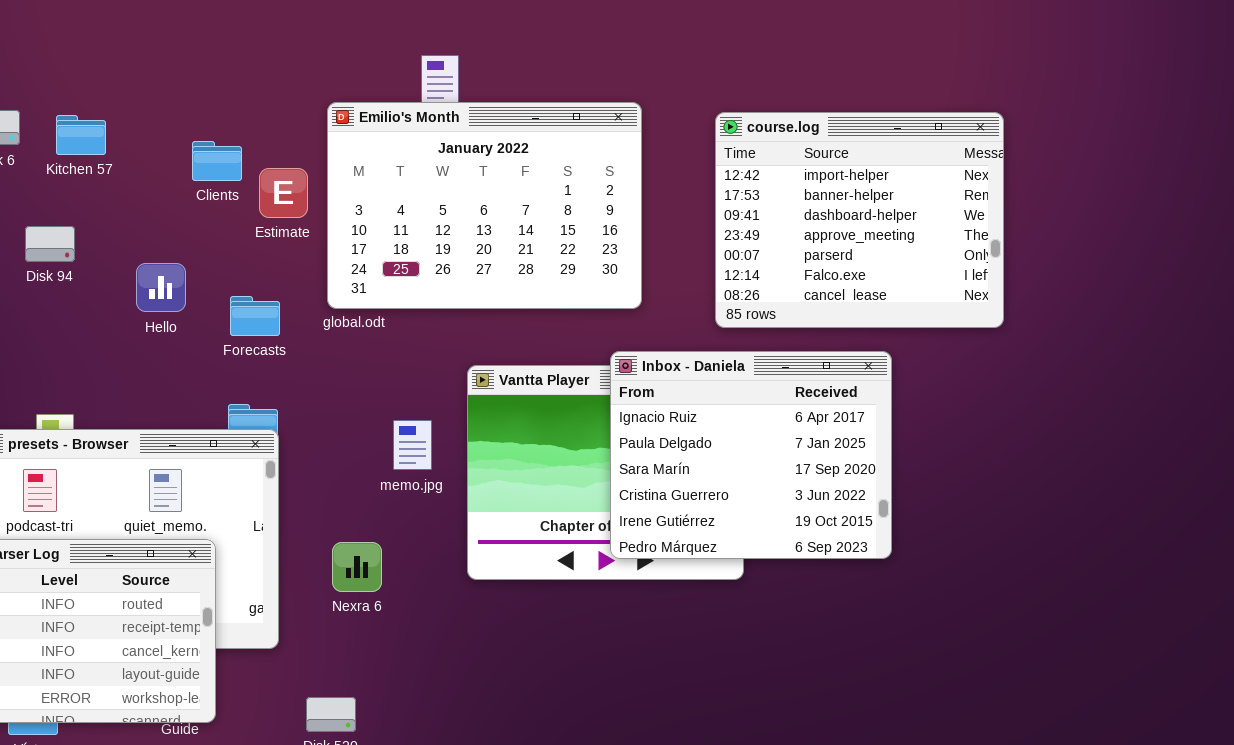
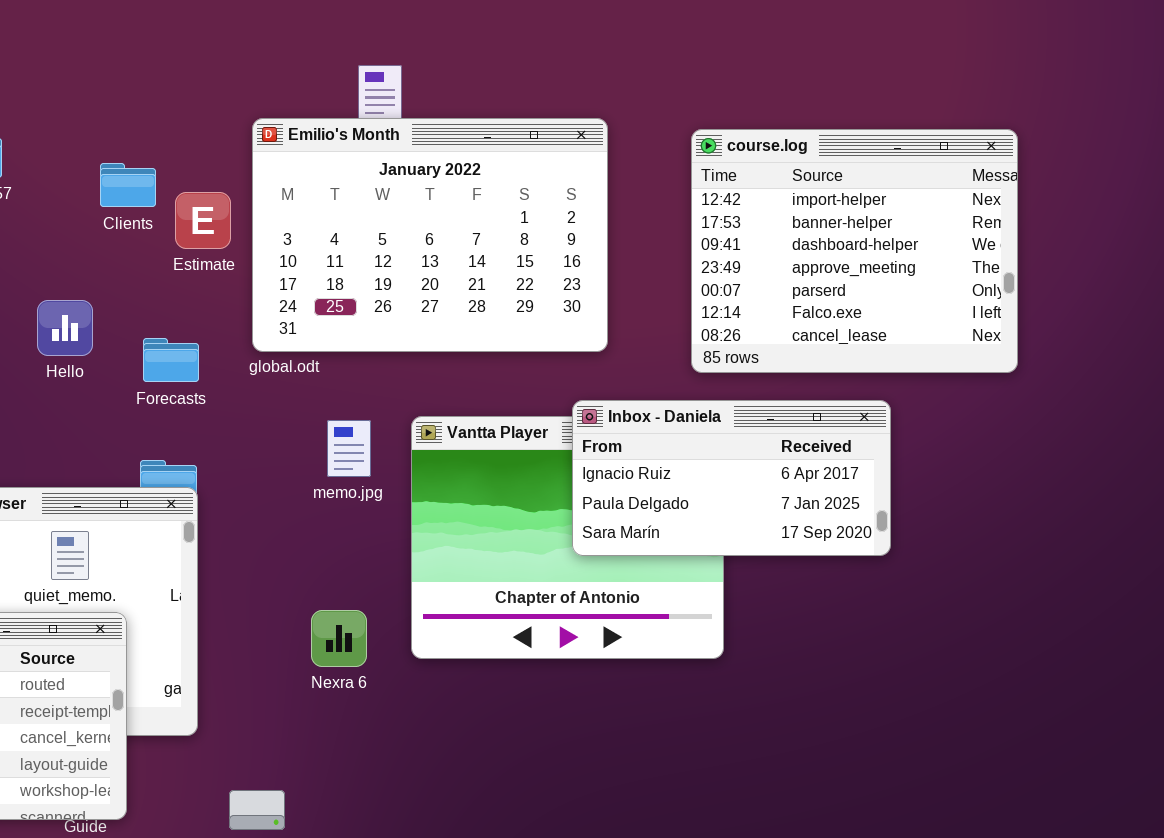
Inbox - Daniela: [610,351,892,559] -> [572,400,891,556], resized
memo.jpg: [393,420,432,470] -> [327,420,371,477], moved
Nexra 6: [332,542,382,592] -> [311,610,367,667], moved

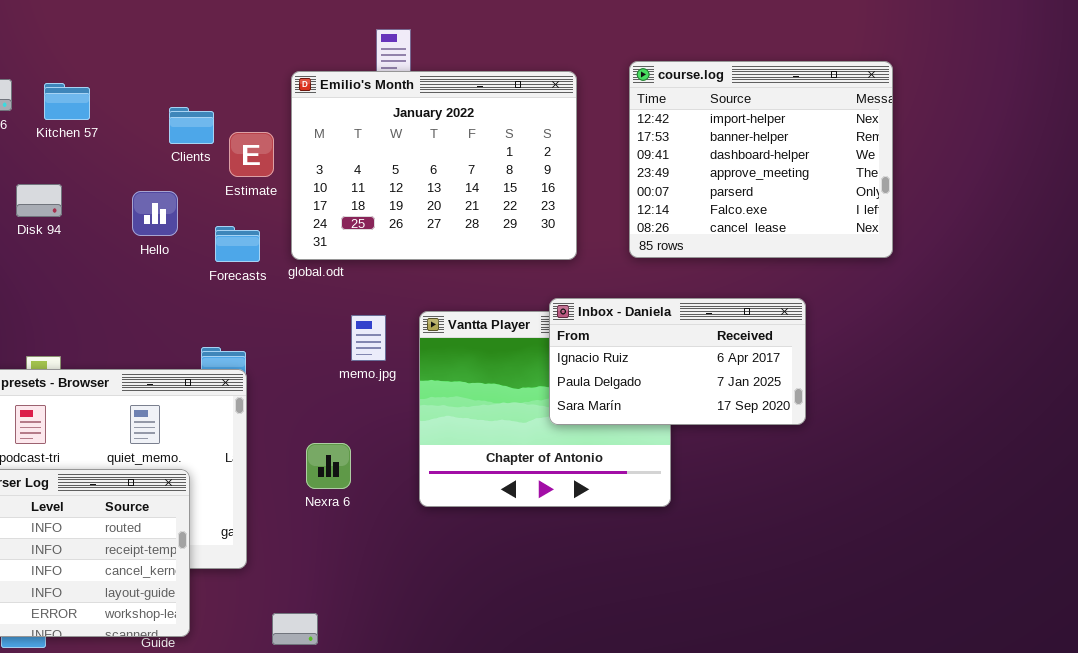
course.log: [691,129,1018,373] -> [629,61,893,258], moved
Hello: [37,300,93,356] -> [132,191,178,236], moved
Forecasts: [143,338,199,382] -> [215,226,260,262], moved
Nexra 6: [311,610,367,667] -> [306,443,351,489], moved

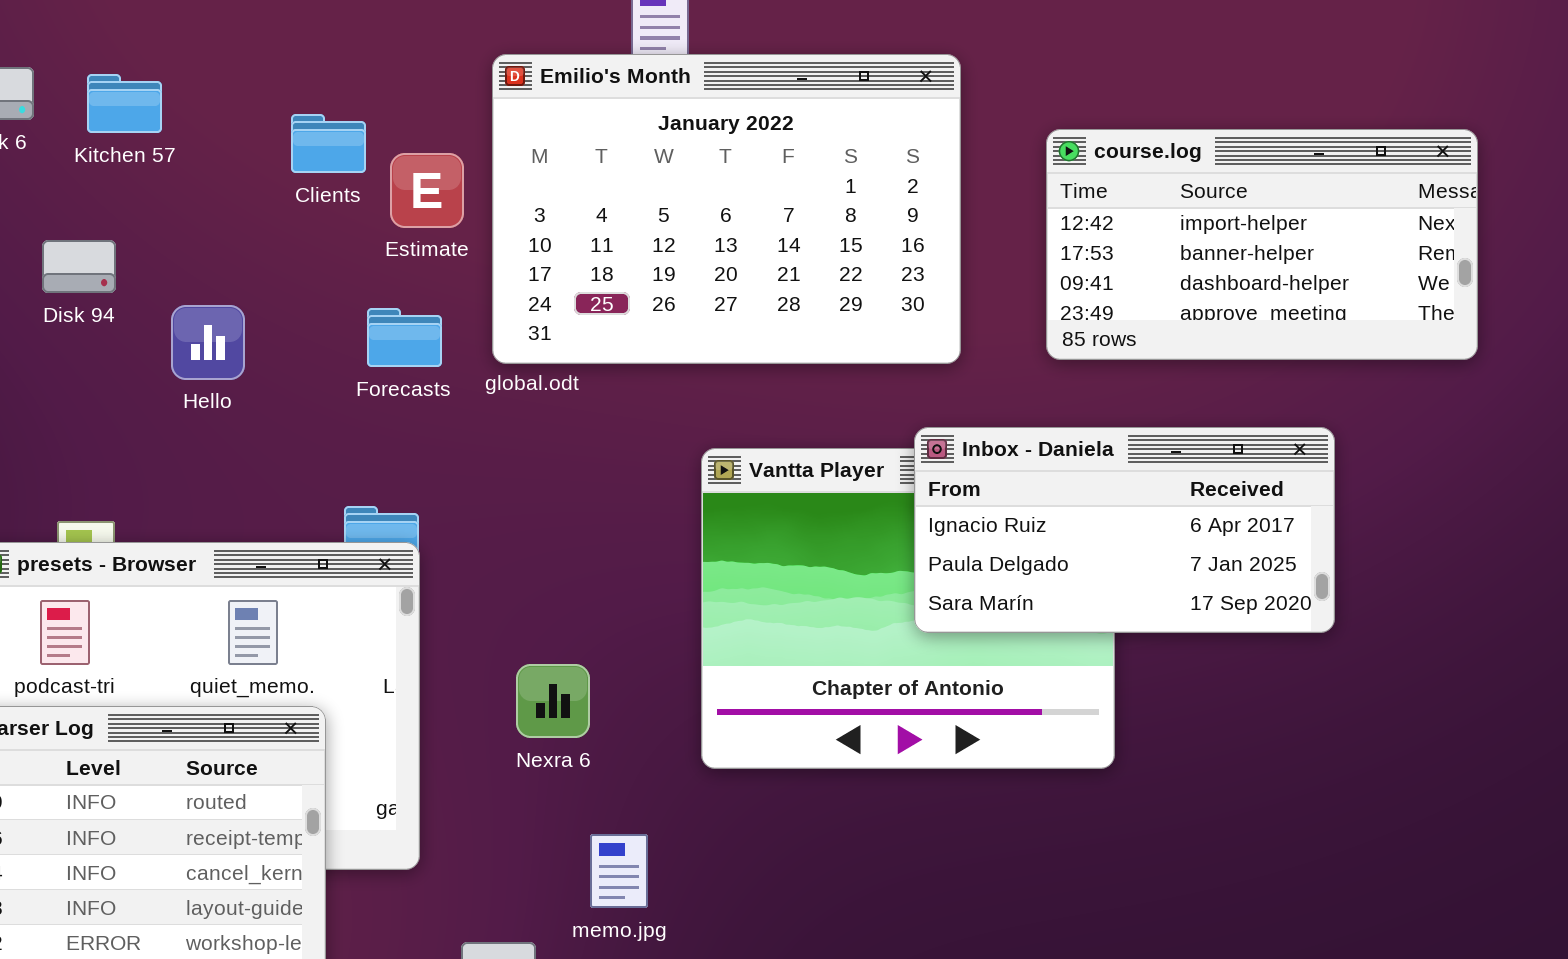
course.log: [629,61,893,258] -> [1046,129,1478,360], resized
Hello: [132,191,178,236] -> [171,305,245,380], moved
memo.jpg: [351,315,386,361] -> [590,834,648,908], moved

